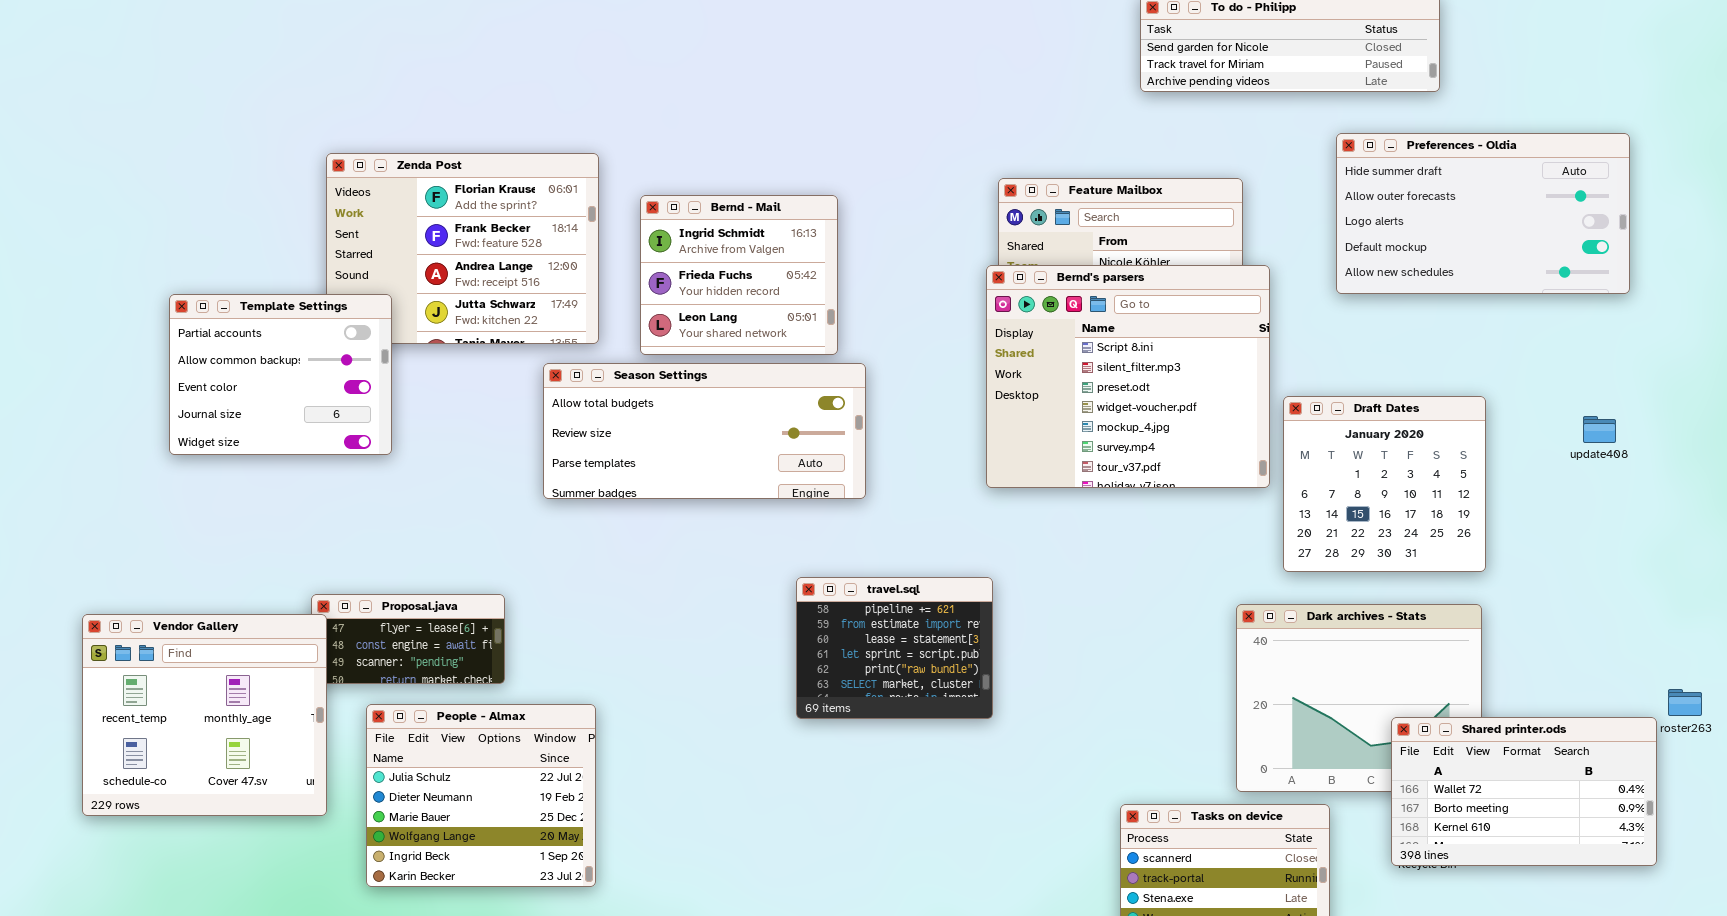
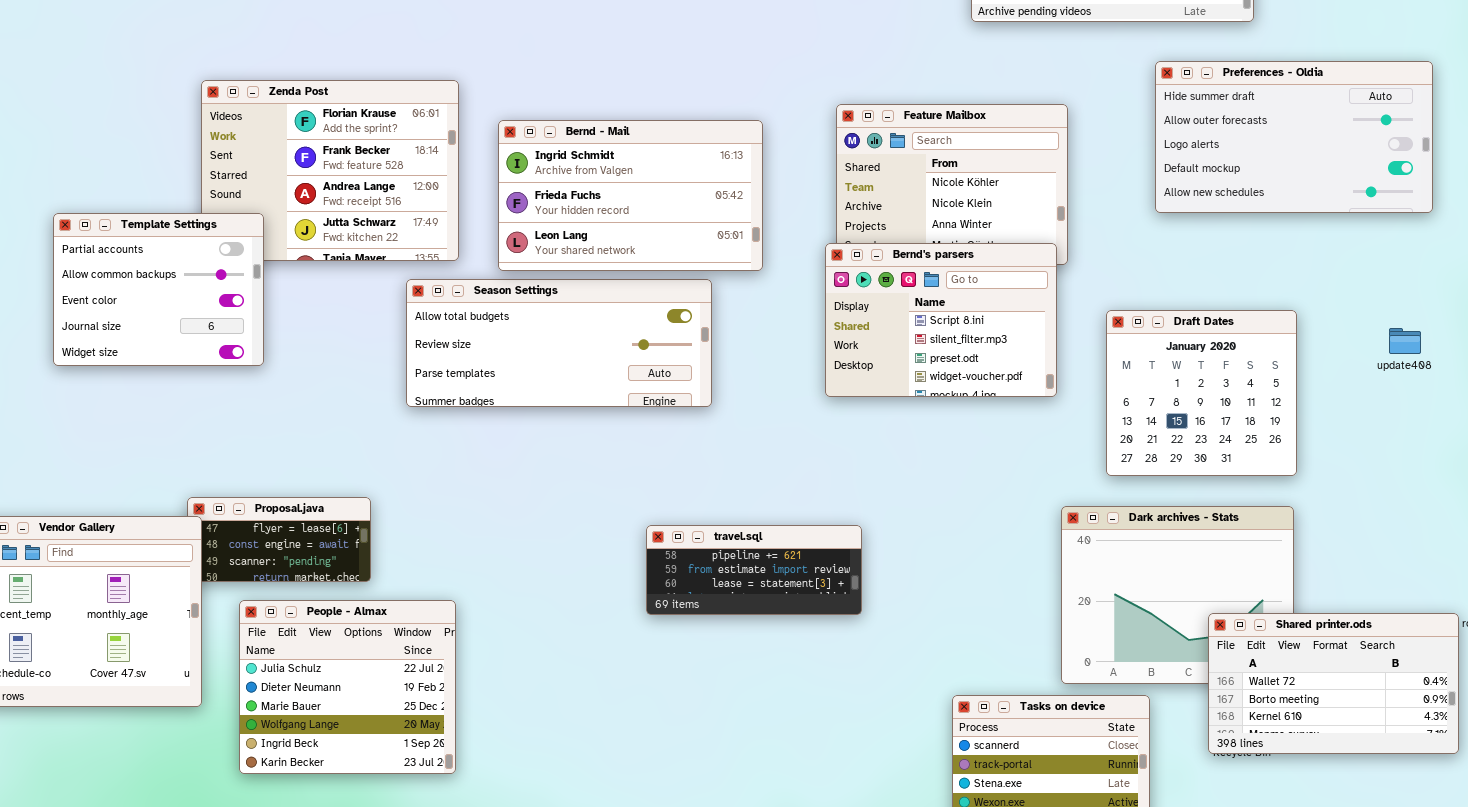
Bernd - Mail: [640,195,838,355] -> [498,120,763,271], resized
Bernd's parsers: [986,265,1270,488] -> [825,243,1057,397], resized
travel.sql: [796,577,993,719] -> [646,525,862,615], resized

